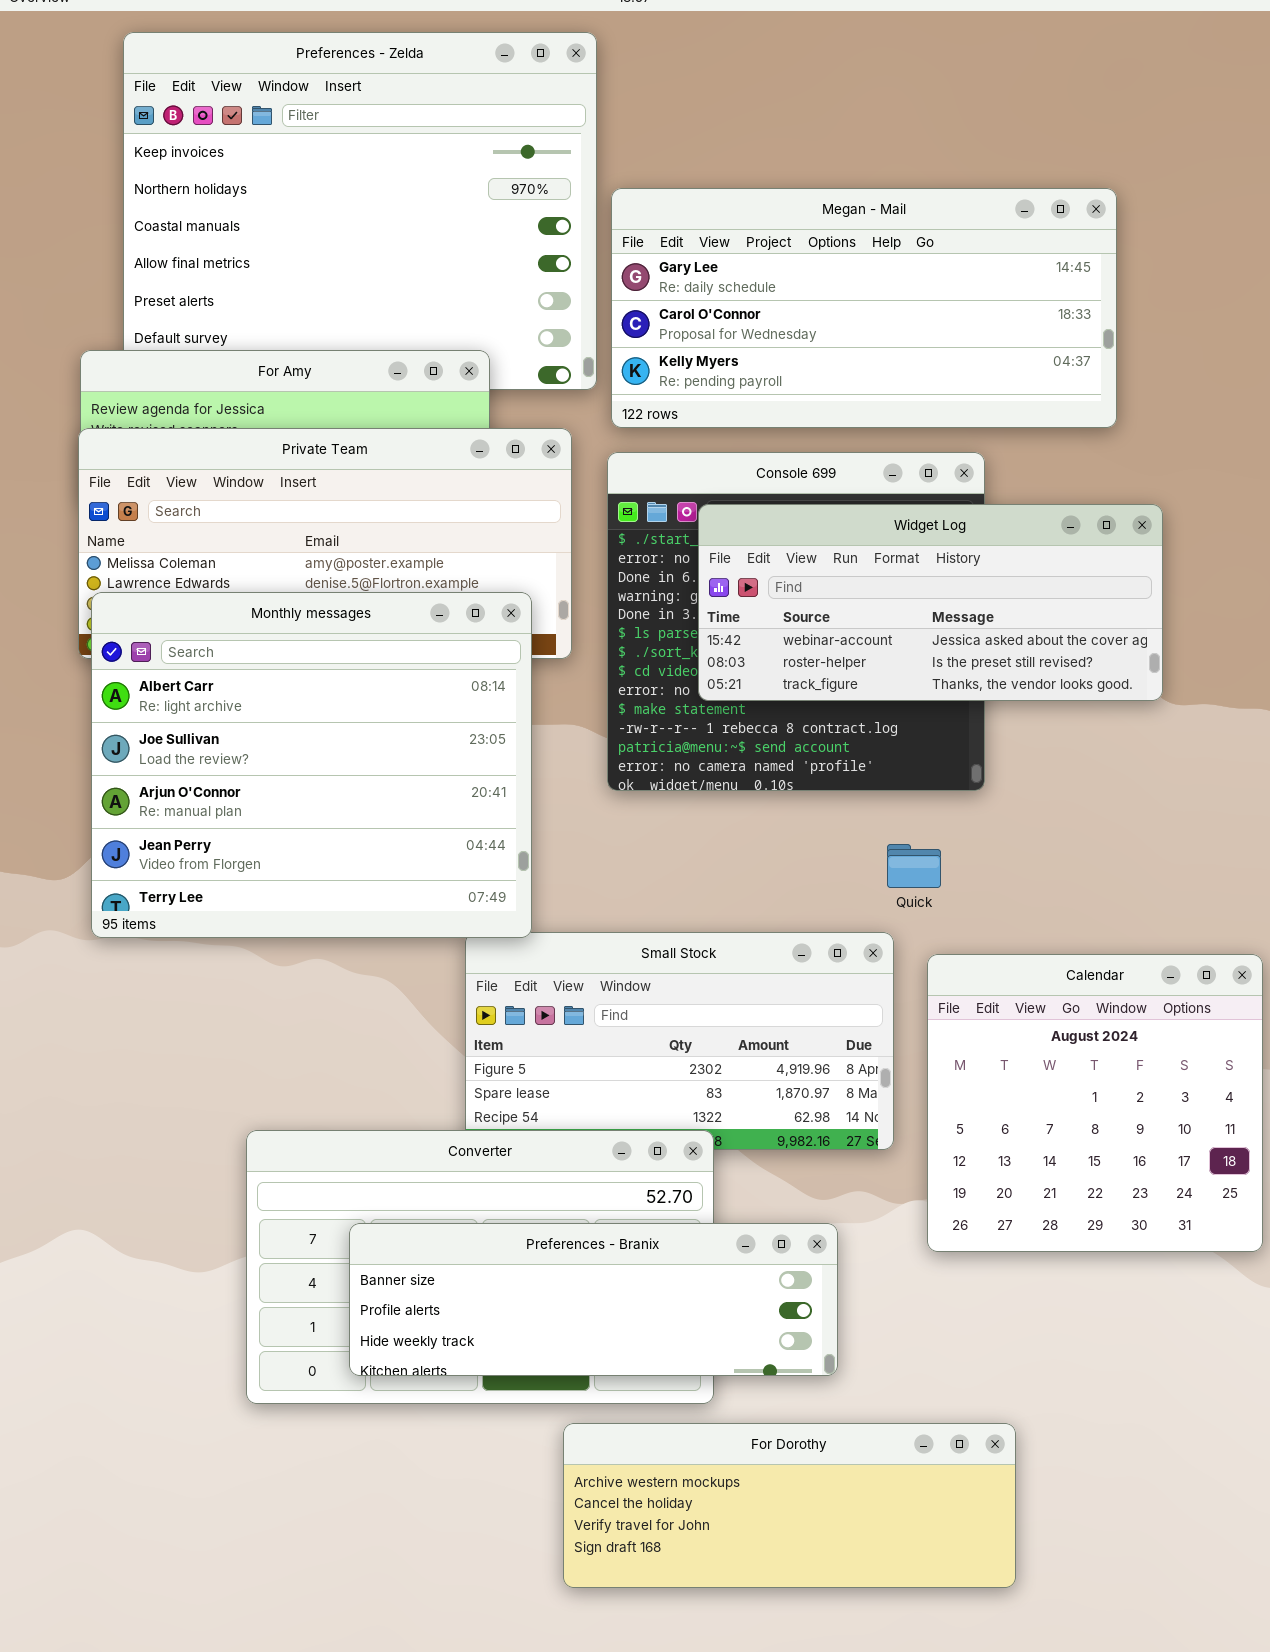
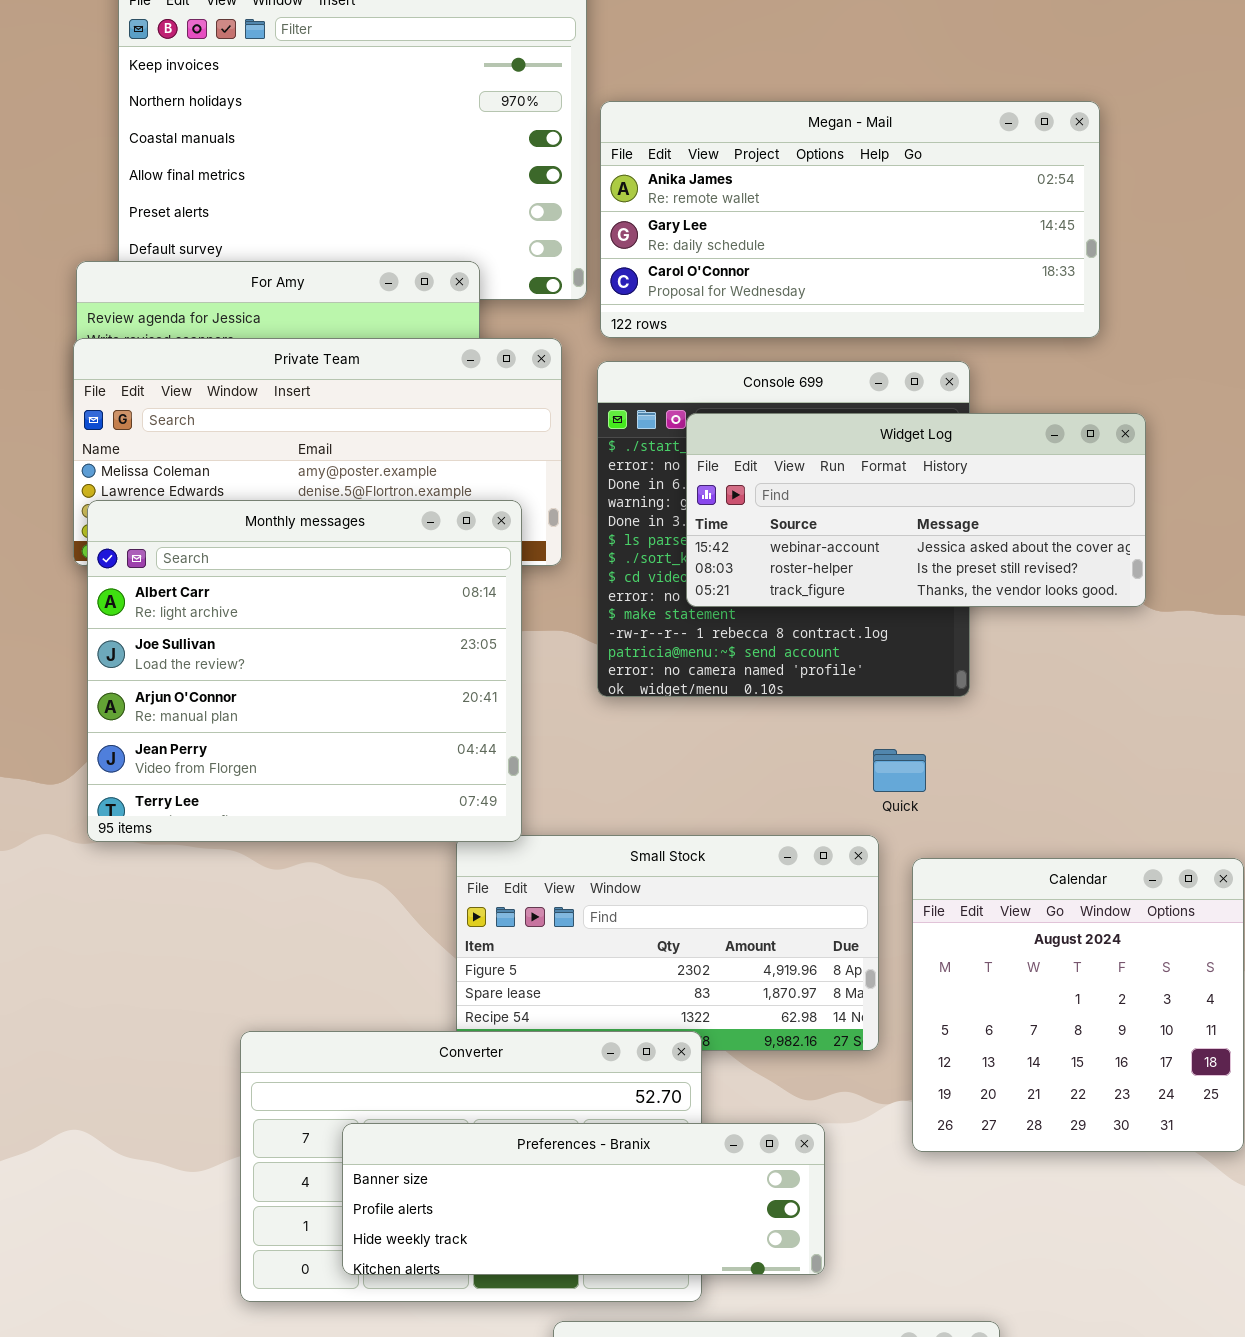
Megan - Mail: [611,188,1117,428] -> [600,101,1100,338], scrolled up 1 row

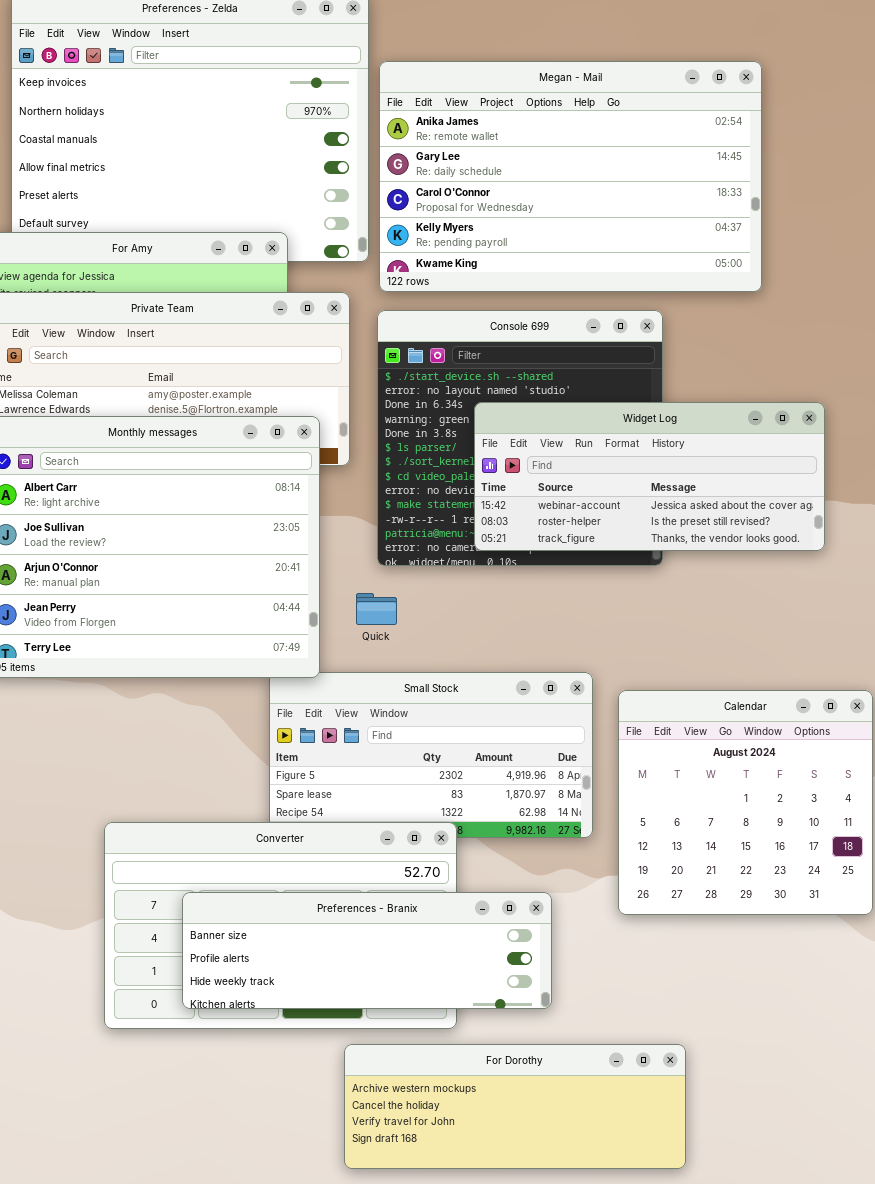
Megan - Mail: [600,101,1100,338] -> [379,61,762,292], resized
Widget Log: [686,413,1146,607] -> [474,402,825,551], moved
Quick: [873,749,926,792] -> [356,593,397,625], moved

